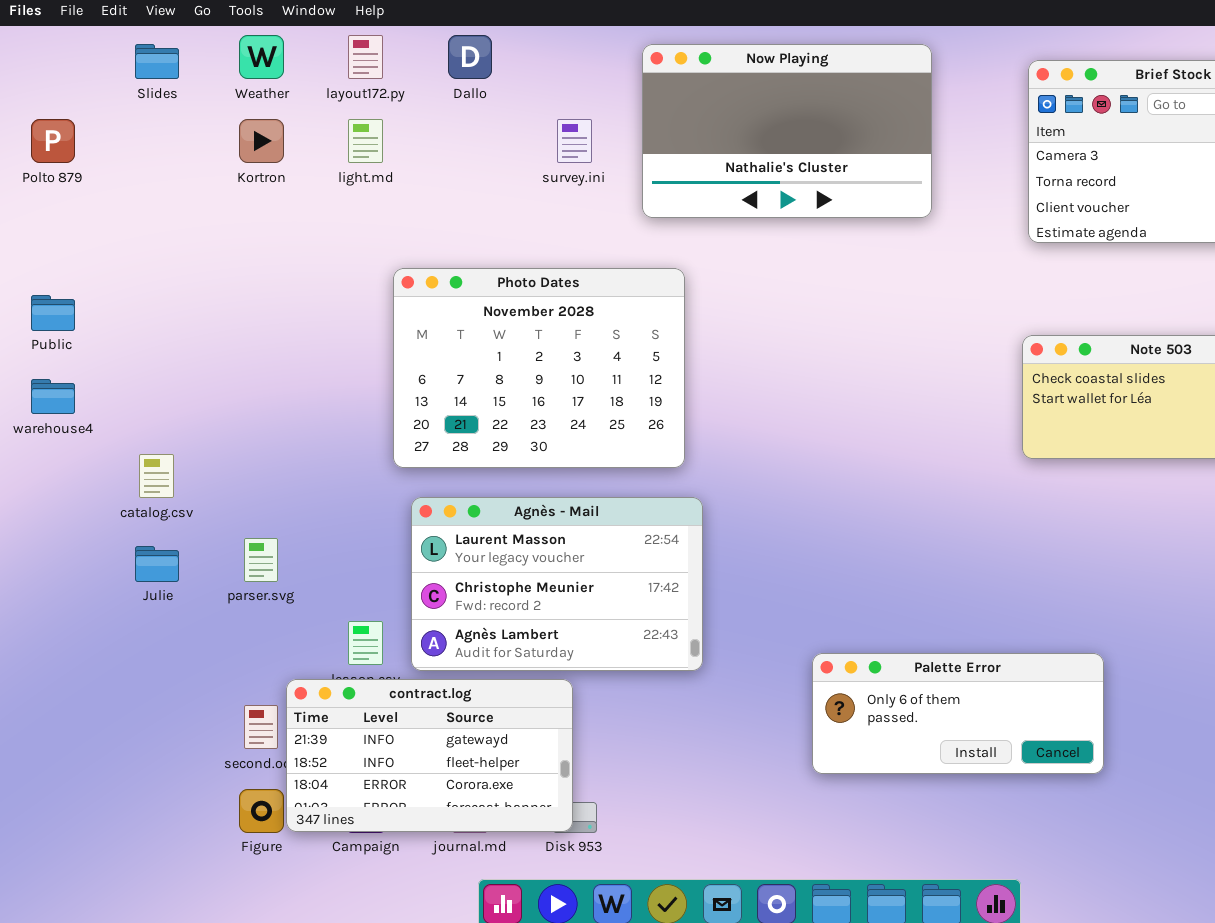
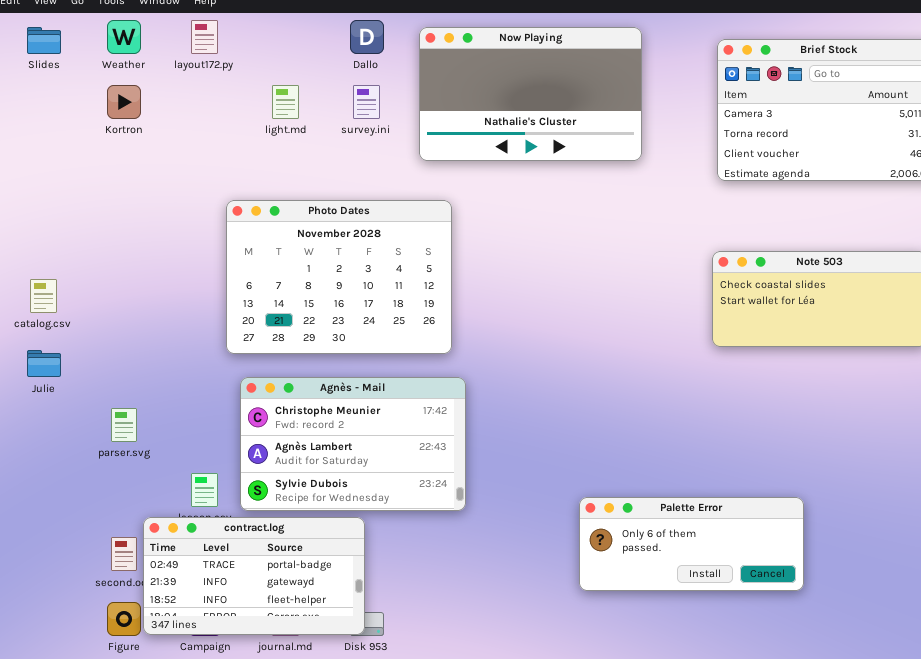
Dallo: [448,35,492,79] -> [350,20,384,54], moved
light.md: [348,119,383,163] -> [272,85,299,119], moved
catalog.csv: [139,454,174,498] -> [30,279,57,313], moved
Agnès - Mail: [411,497,703,671] -> [240,377,466,511], scrolled down 1 row
Julie: [135,546,179,582] -> [27,350,61,377], moved
Palette Error: [812,653,1104,774] -> [579,497,804,591], moved
contract.log: [286,679,573,832] -> [143,517,365,635], scrolled up 1 row

